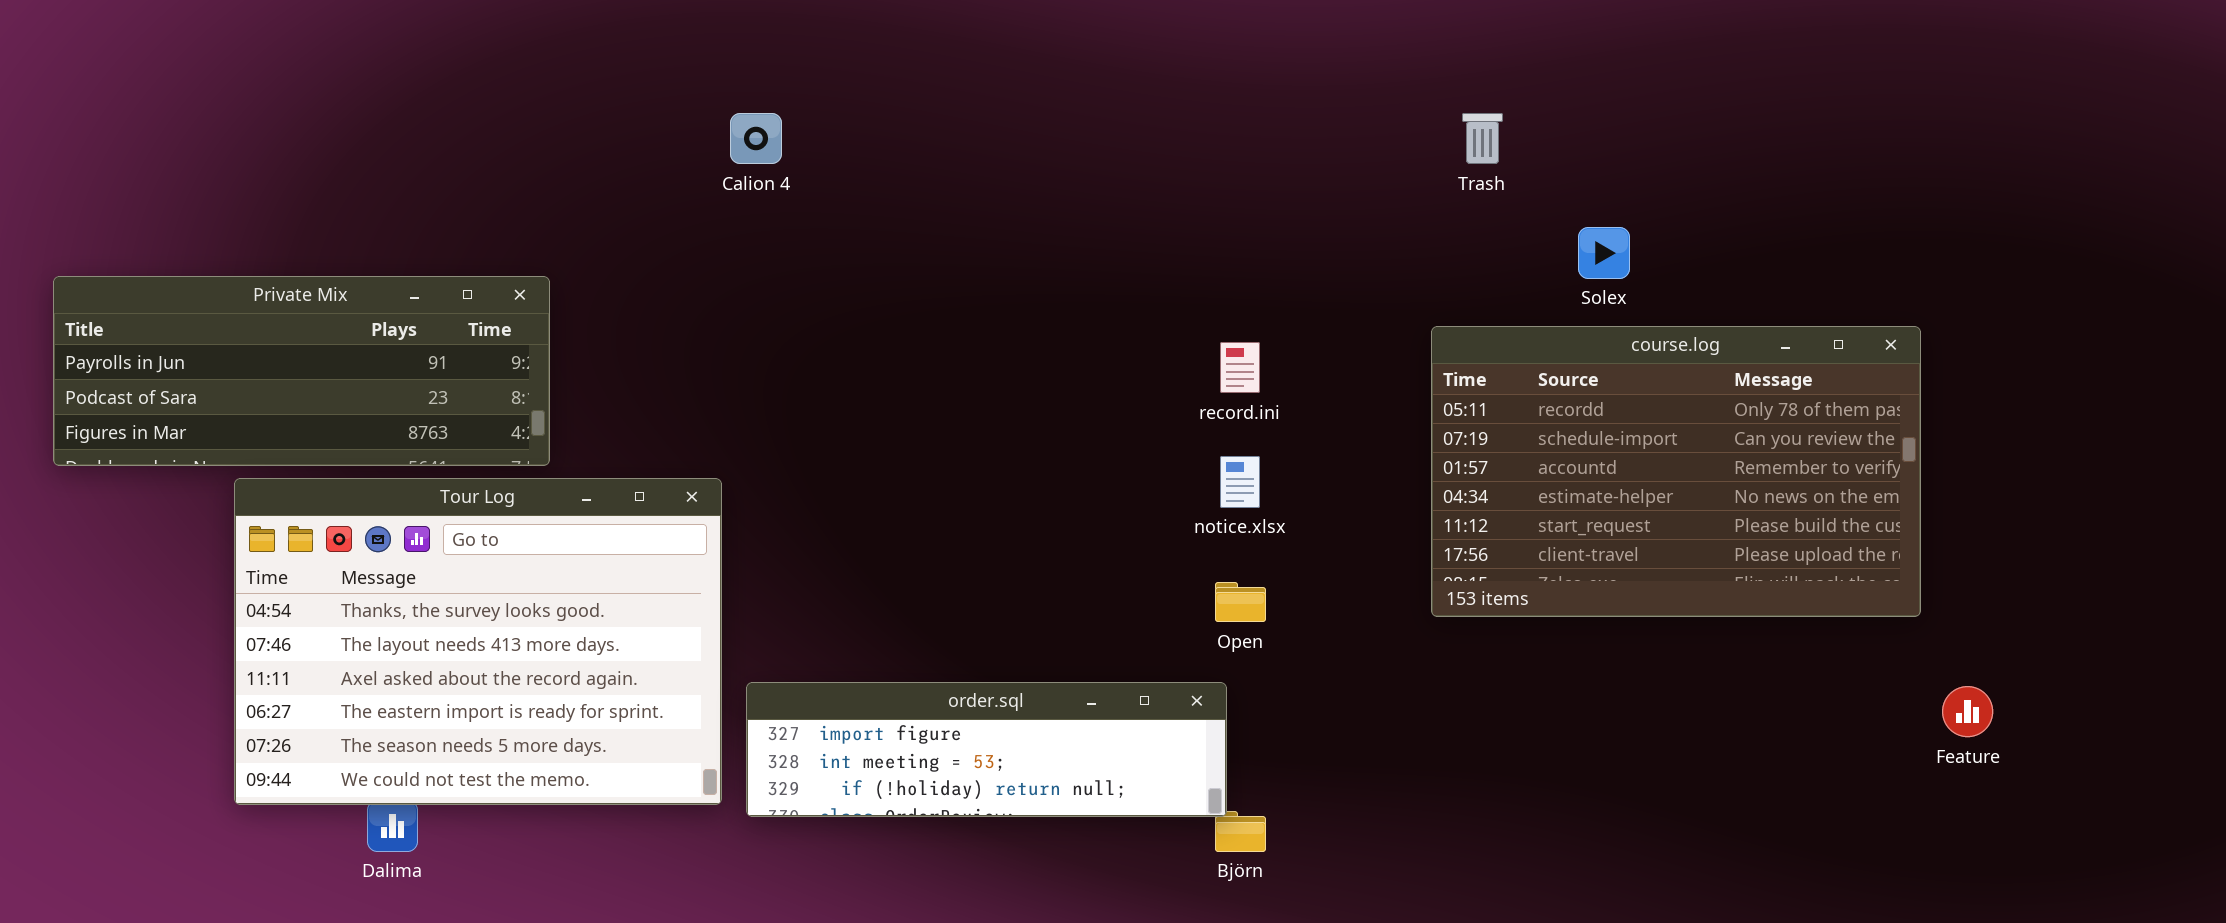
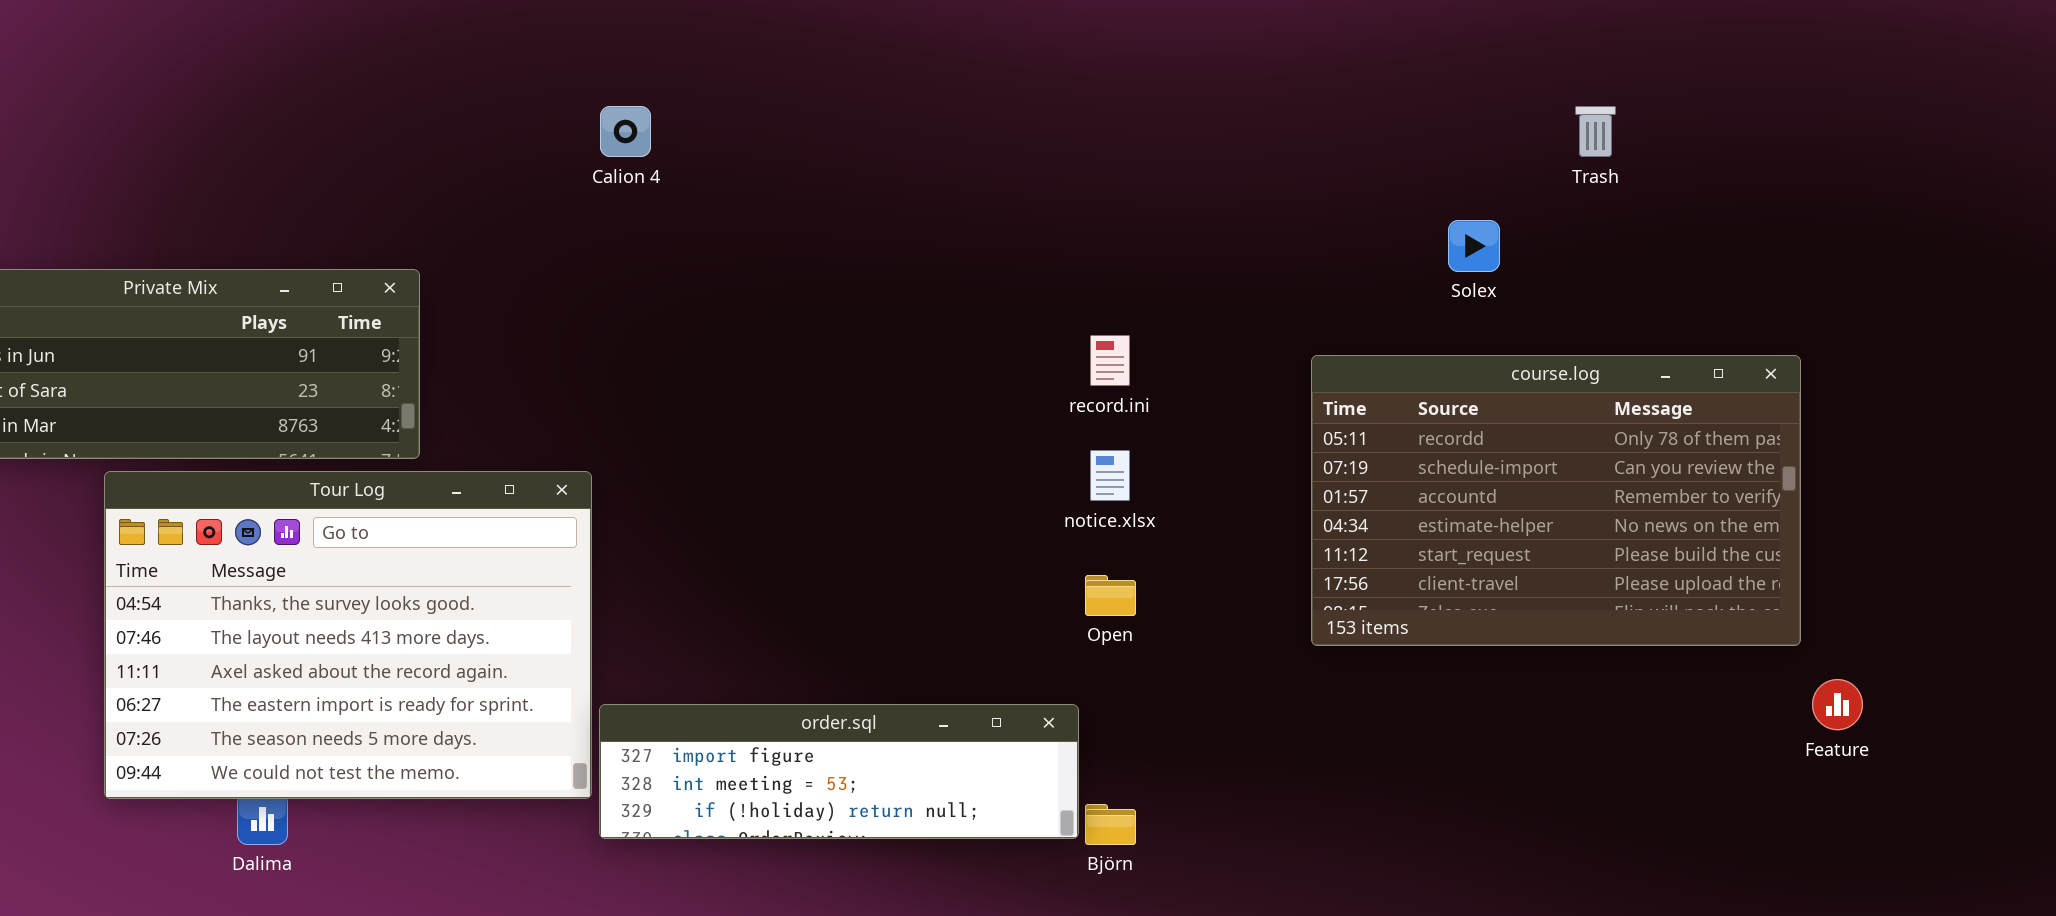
Trash: [1462,113,1503,164] -> [1575,106,1616,157], moved
course.log: [1431,326,1921,617] -> [1311,355,1801,646], moved
order.sql: [746,682,1227,817] -> [599,704,1079,839], moved

